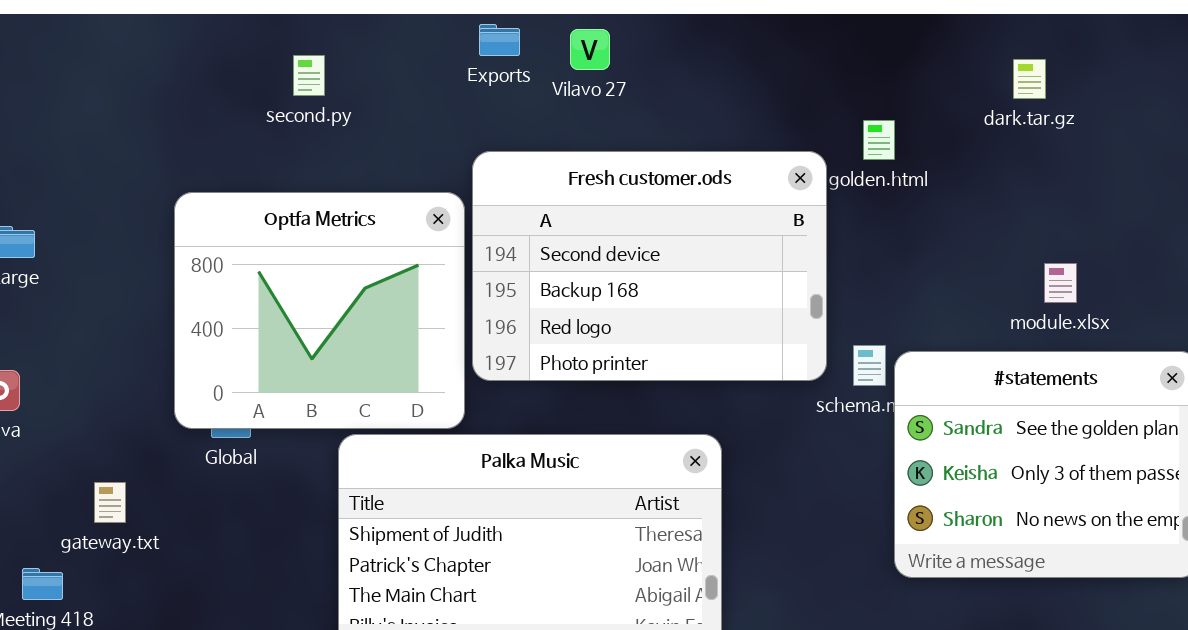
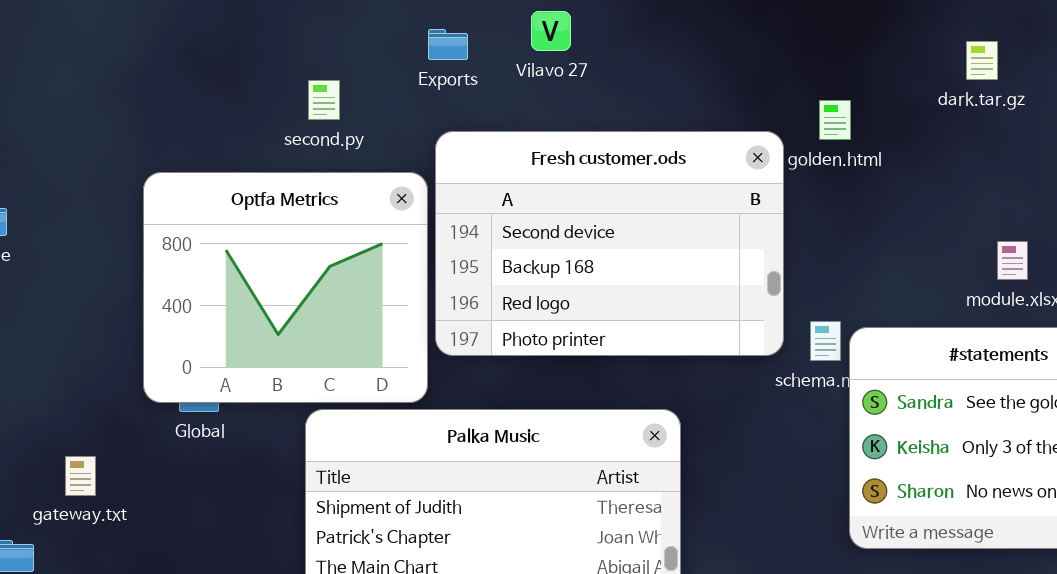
Exports: [479,24,520,56] -> [428,29,468,60], moved
second.py: [293,55,325,96] -> [308,80,340,120], moved

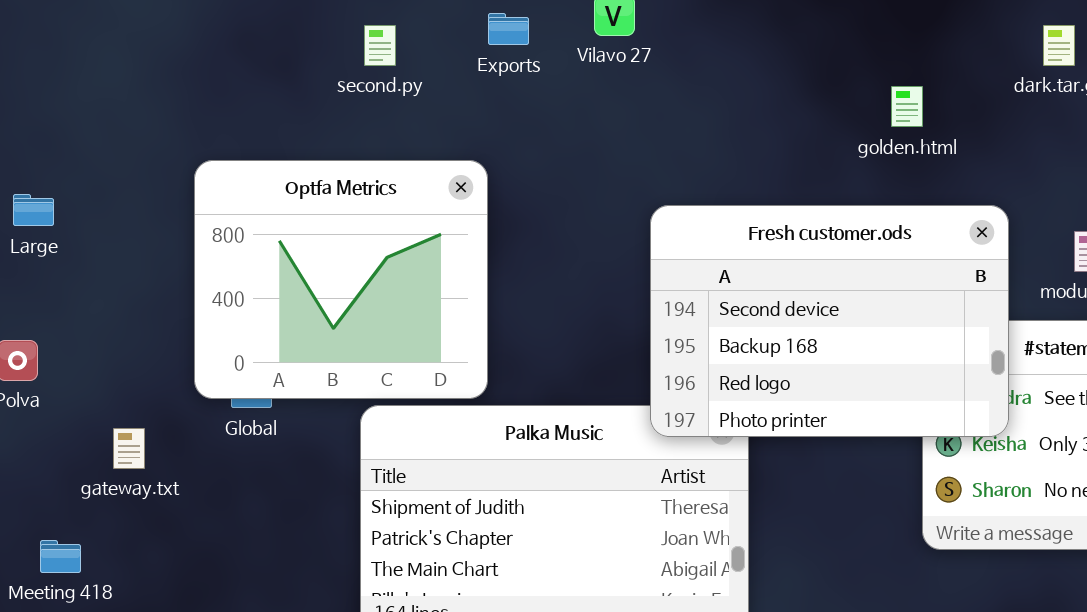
second.py: [308,80,340,120] -> [364,25,396,66], moved
Fresh customer.ods: [435,131,784,356] -> [650,205,1009,437], moved
gateway.txt: [65,456,96,496] -> [113,428,145,469], moved

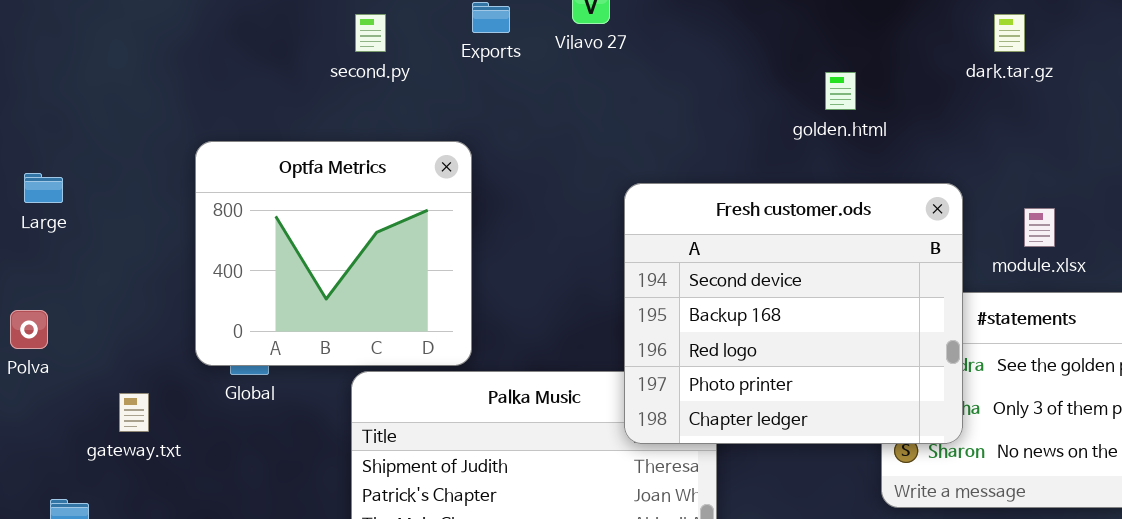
golden.html: [891,86,923,127] -> [825,72,856,110], moved
Fresh customer.ods: [650,205,1009,437] -> [624,183,963,444], resized

